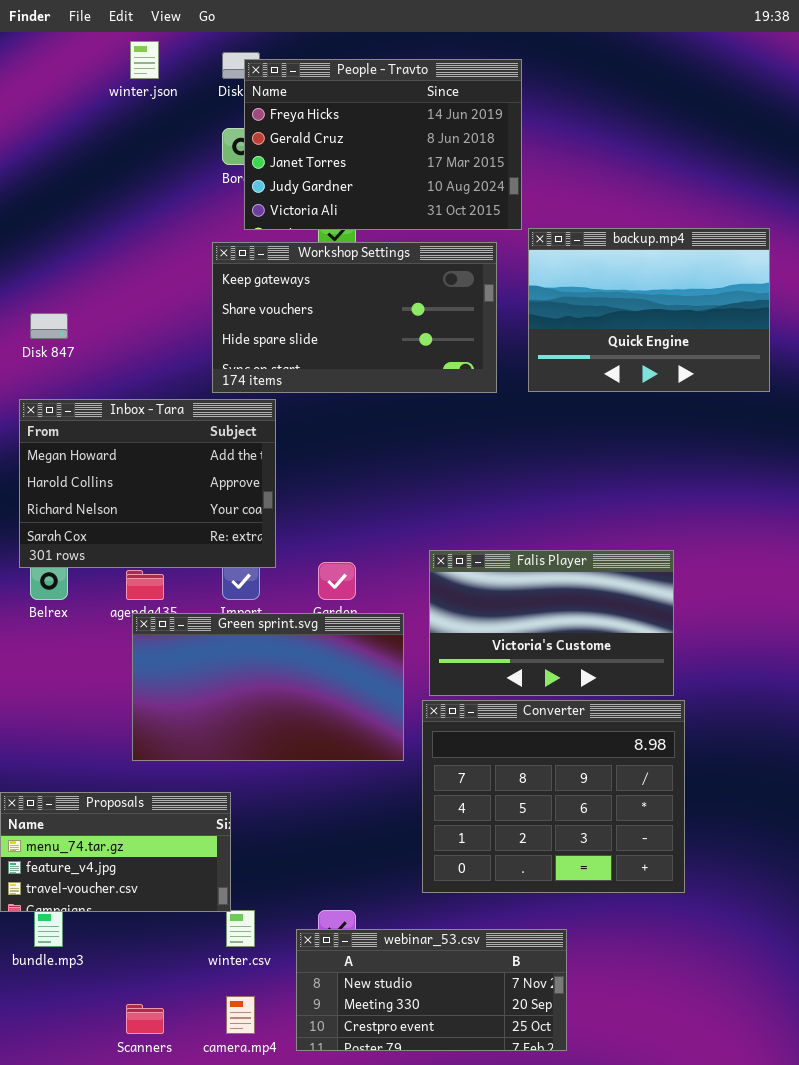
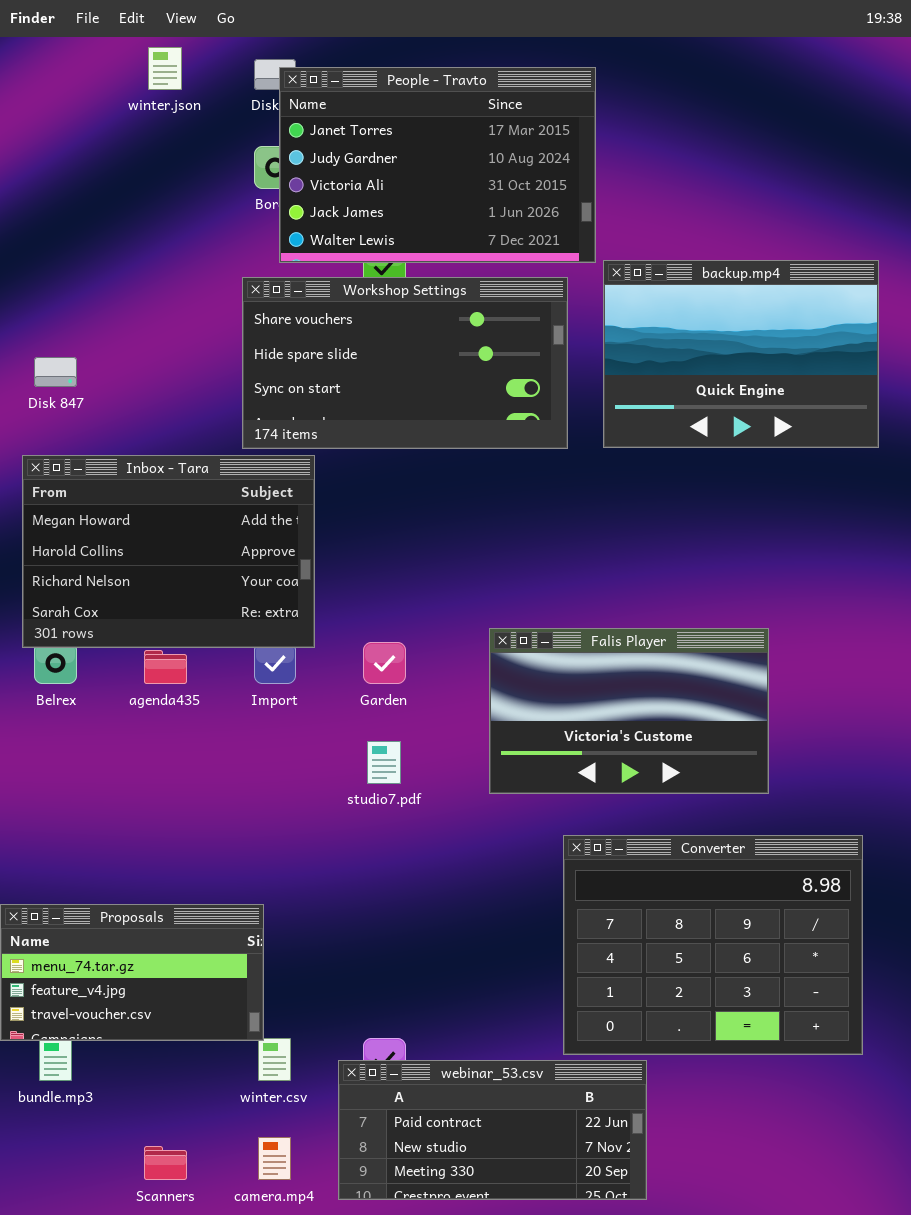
People - Travto: [244,59,522,230] -> [279,67,596,263], scrolled down 2 rows
Workshop Settings: [212,242,497,393] -> [242,277,568,449], scrolled down 1 row
Green sprint.svg: [132,613,404,761] -> none, closed
Converter: [422,700,685,893] -> [563,835,863,1055], moved
webinar_53.csv: [296,929,567,1051] -> [338,1060,647,1200], scrolled up 1 row

